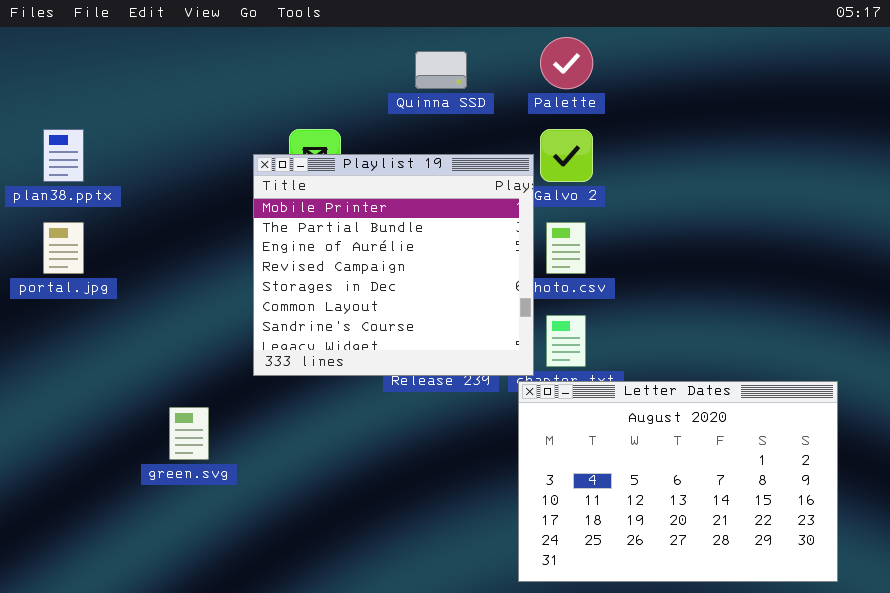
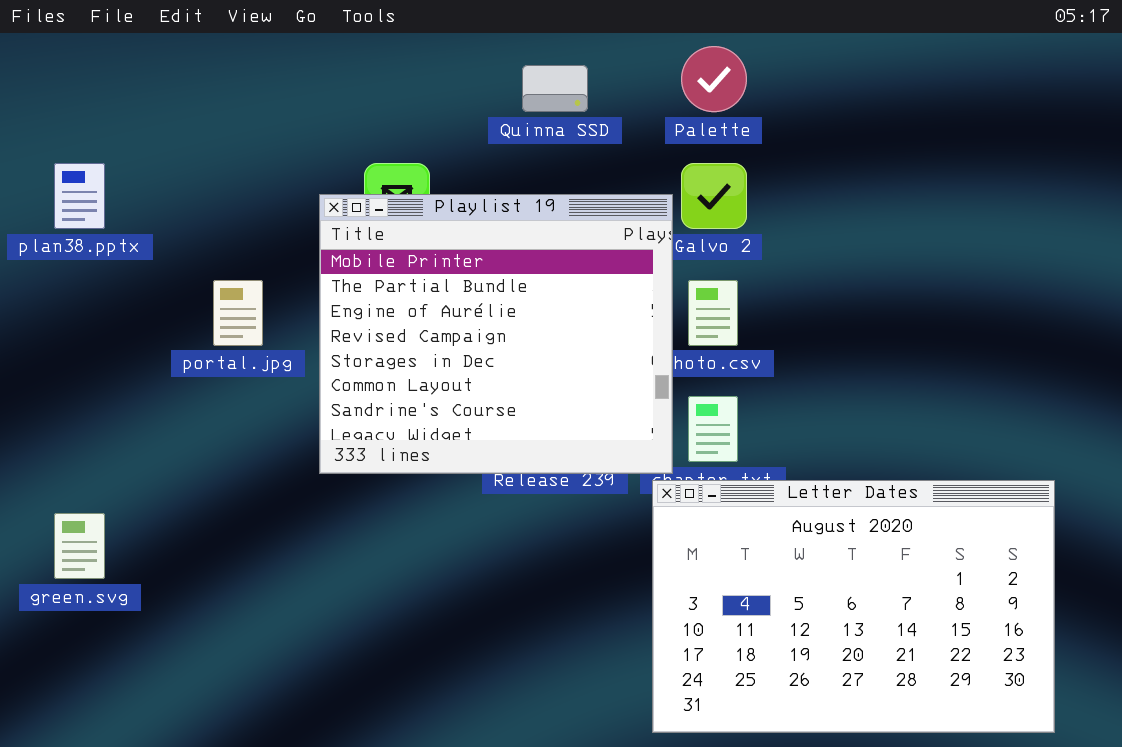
portal.jpg: [43,222,84,274] -> [213,280,263,346], moved
green.svg: [169,407,209,460] -> [54,513,105,579], moved

